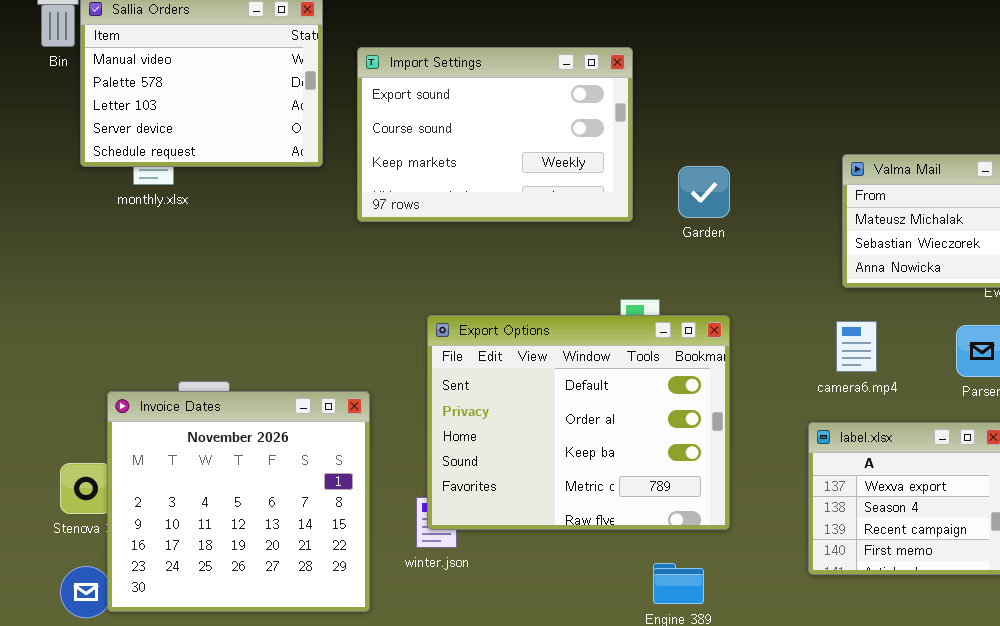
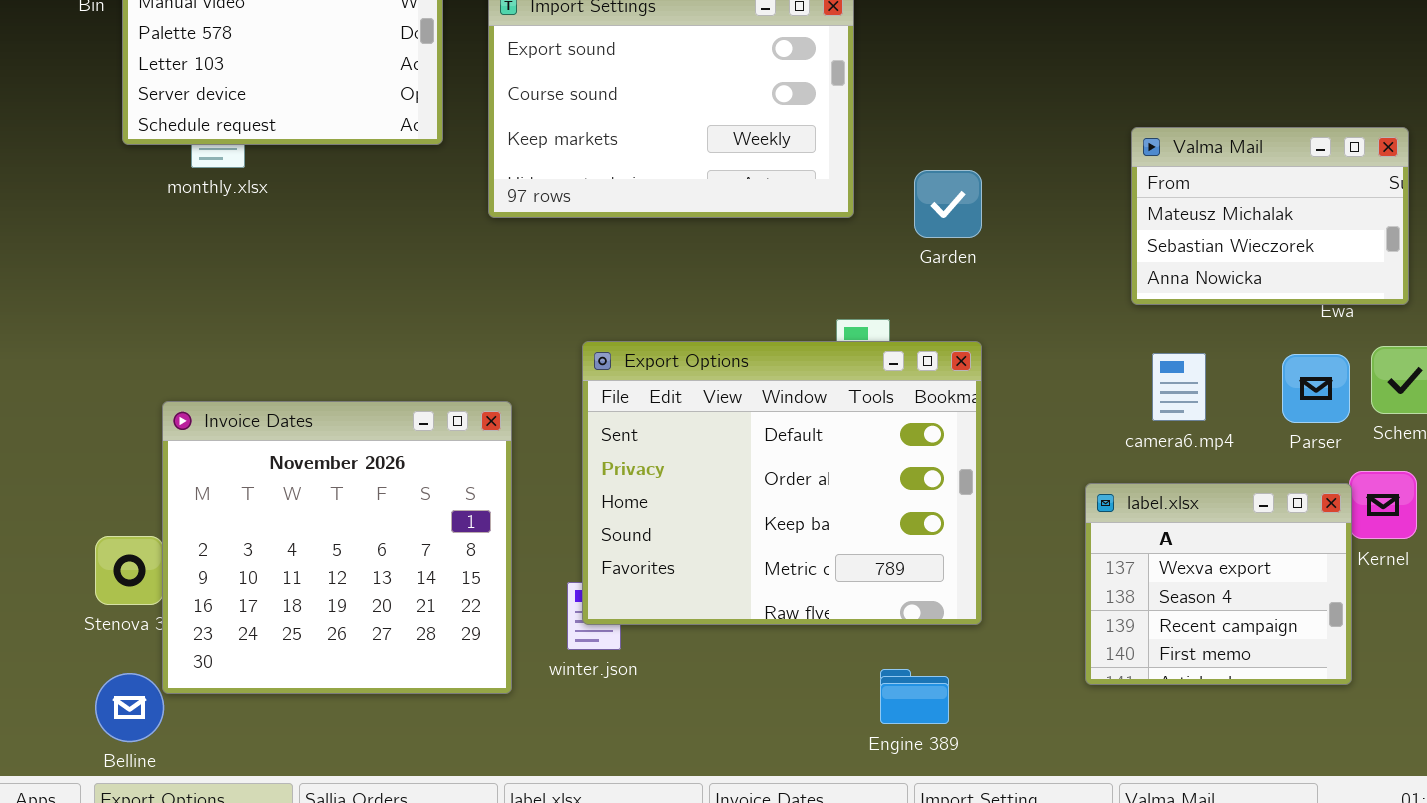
Garden: [678,166,730,218] -> [914,170,982,238], moved
camera6.mp4: [836,321,877,372] -> [1152,353,1206,421], moved
Invoice Dates: [107,391,370,612] -> [162,401,512,694], moved

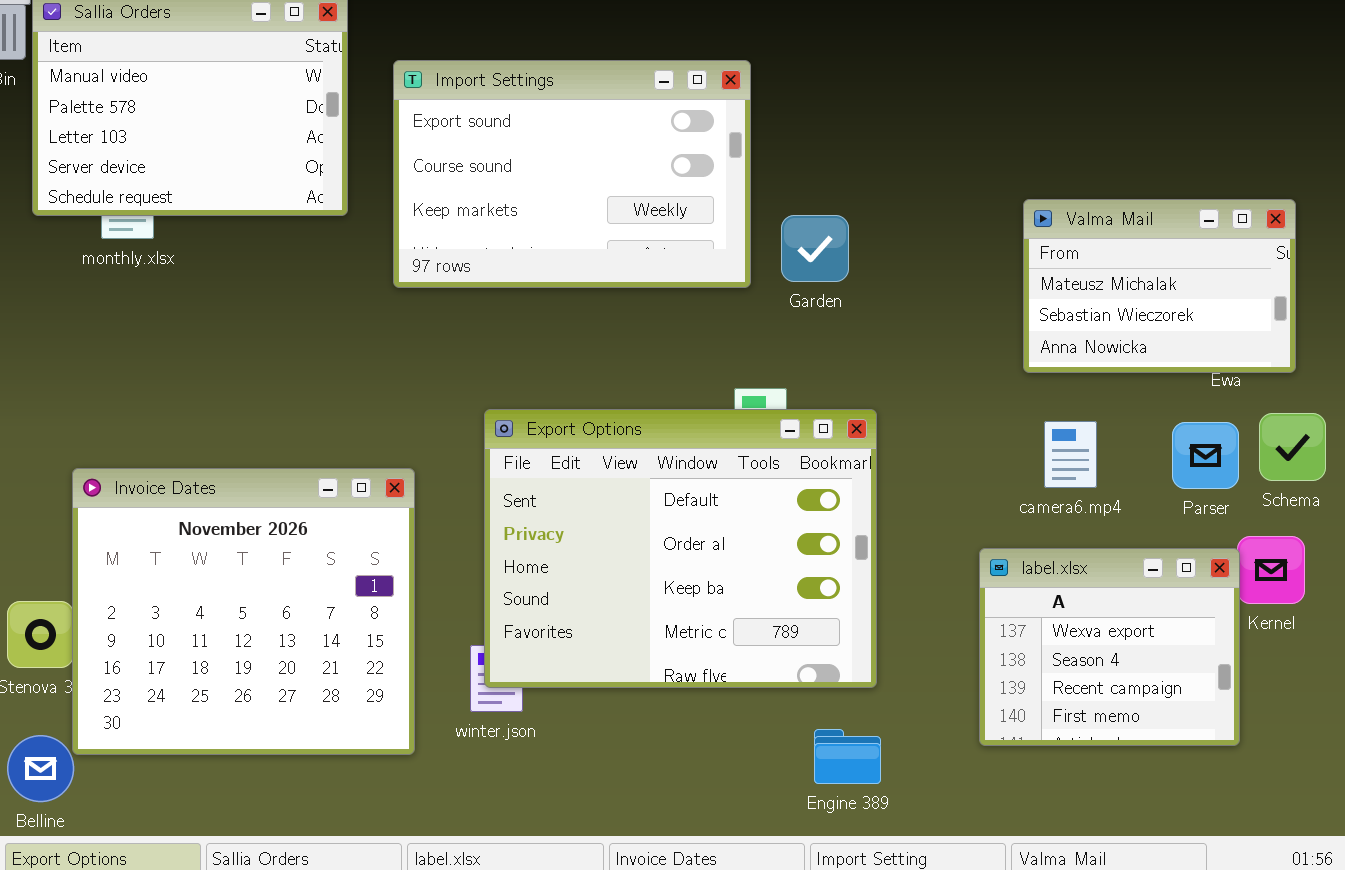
Garden: [914,170,982,238] -> [781,215,849,282], moved
Engine 389: [880,669,949,724] -> [814,729,881,784], moved

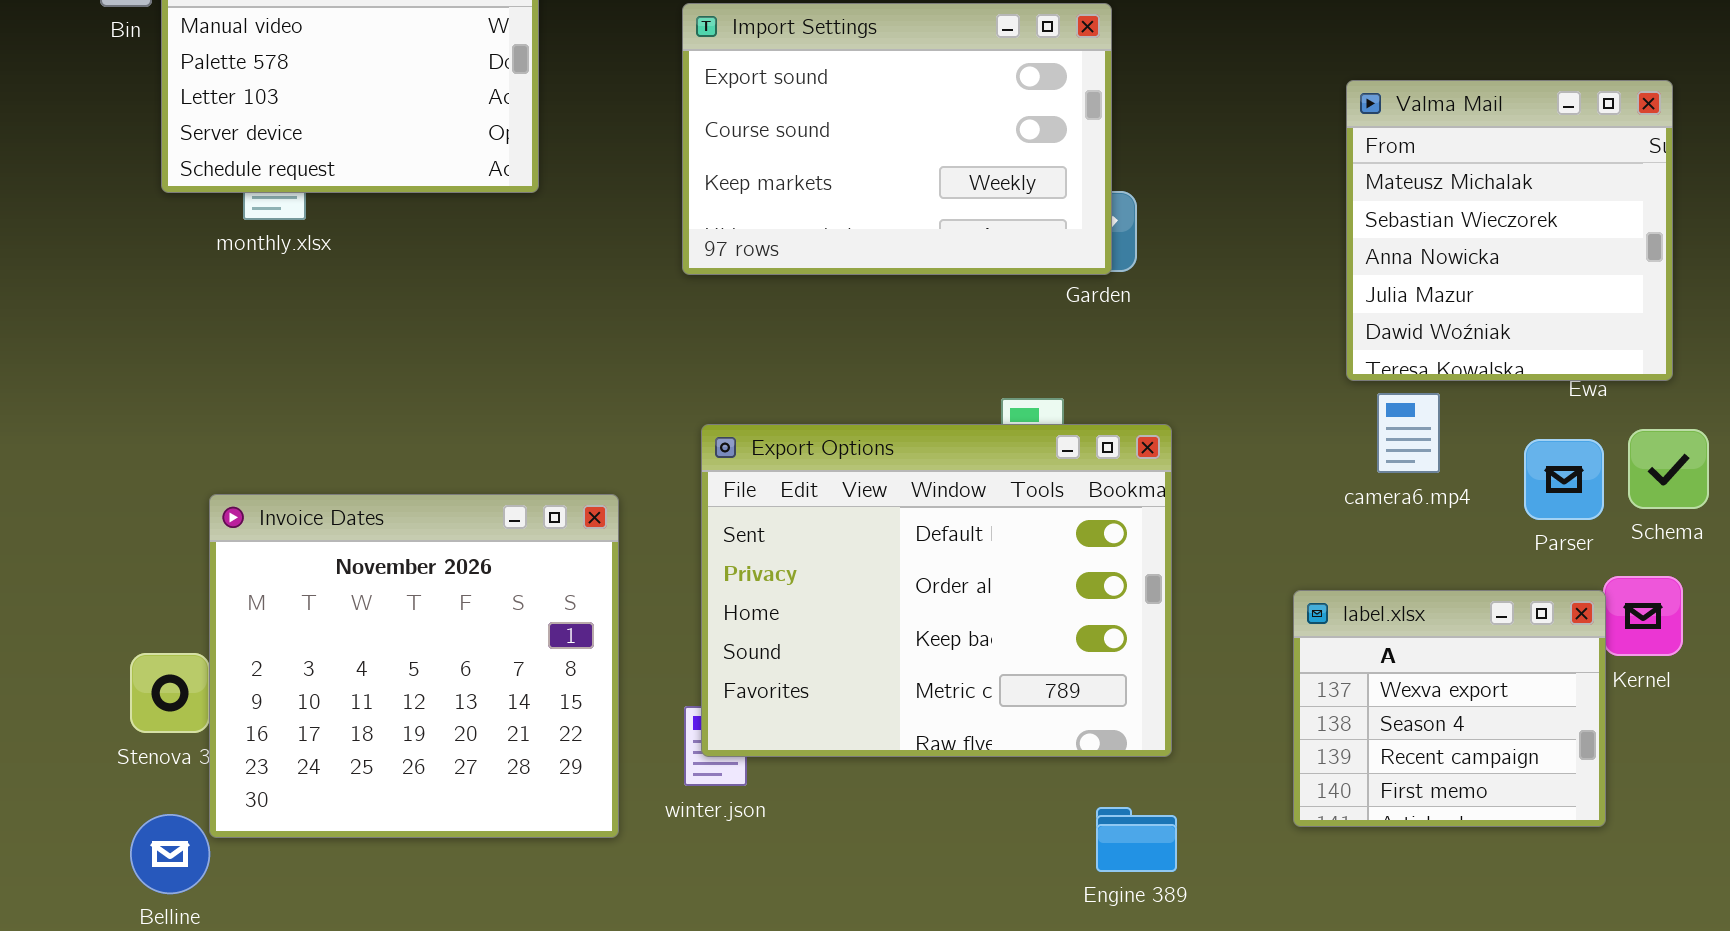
Import Settings: [393,60,751,288] -> [682,3,1112,275], moved
Valma Mail: [1023,199,1296,373] -> [1346,80,1673,381], resized
camera6.mp4: [1044,421,1097,488] -> [1377,393,1440,473], moved

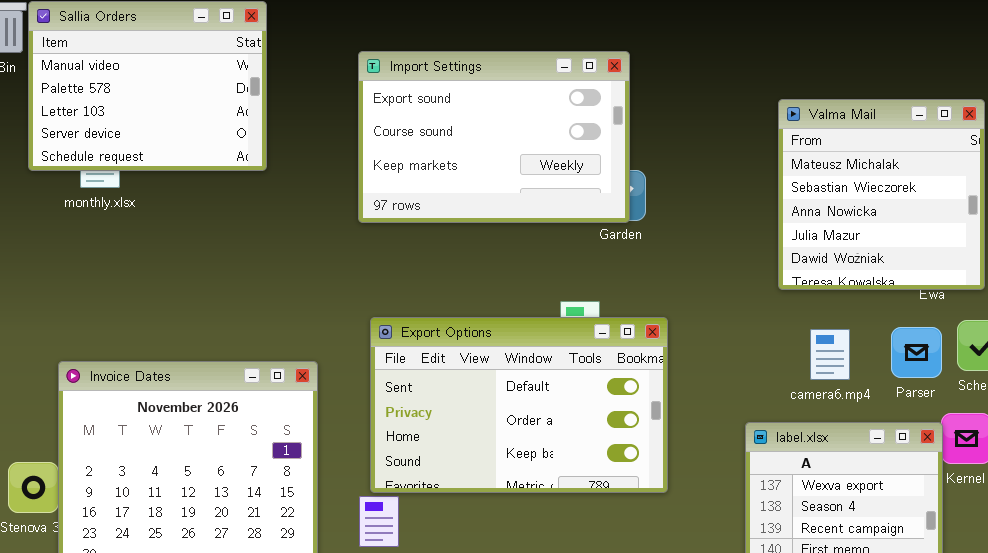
camera6.mp4: [1377,393,1440,473] -> [810,329,850,380], moved
Export Options: [701,424,1172,757] -> [370,317,668,493], resized

